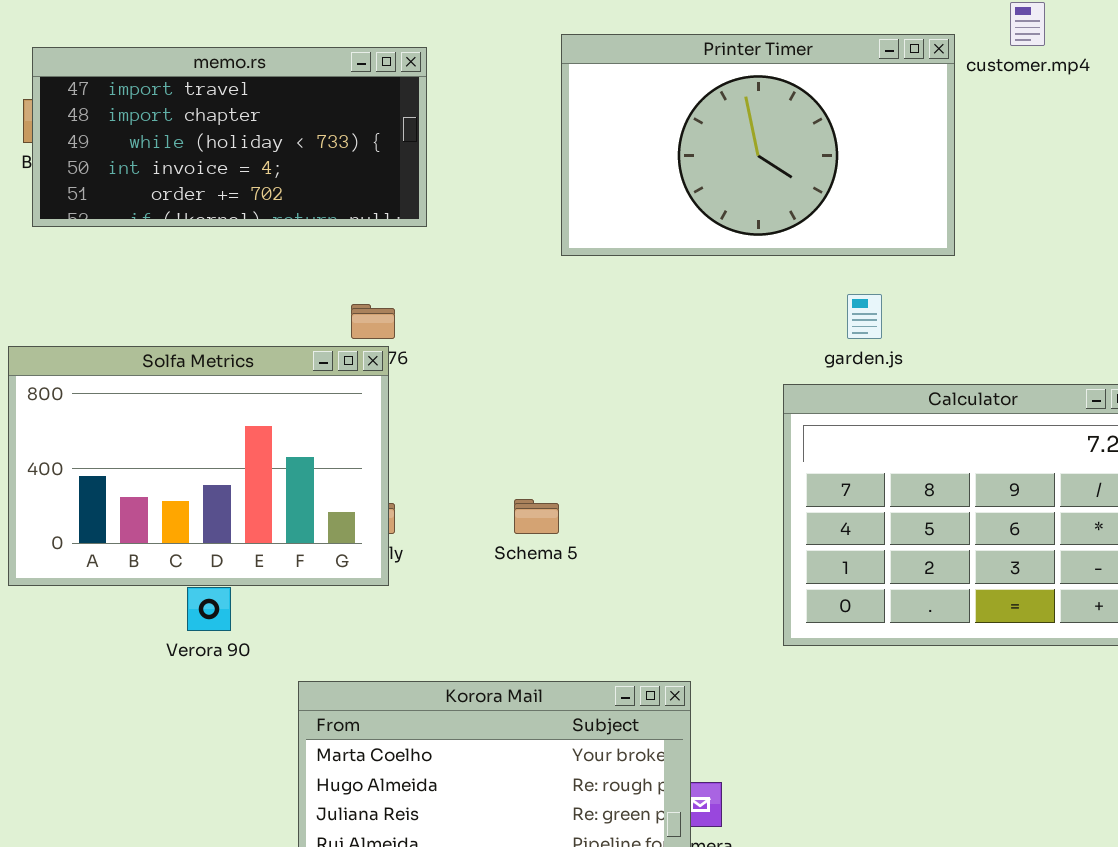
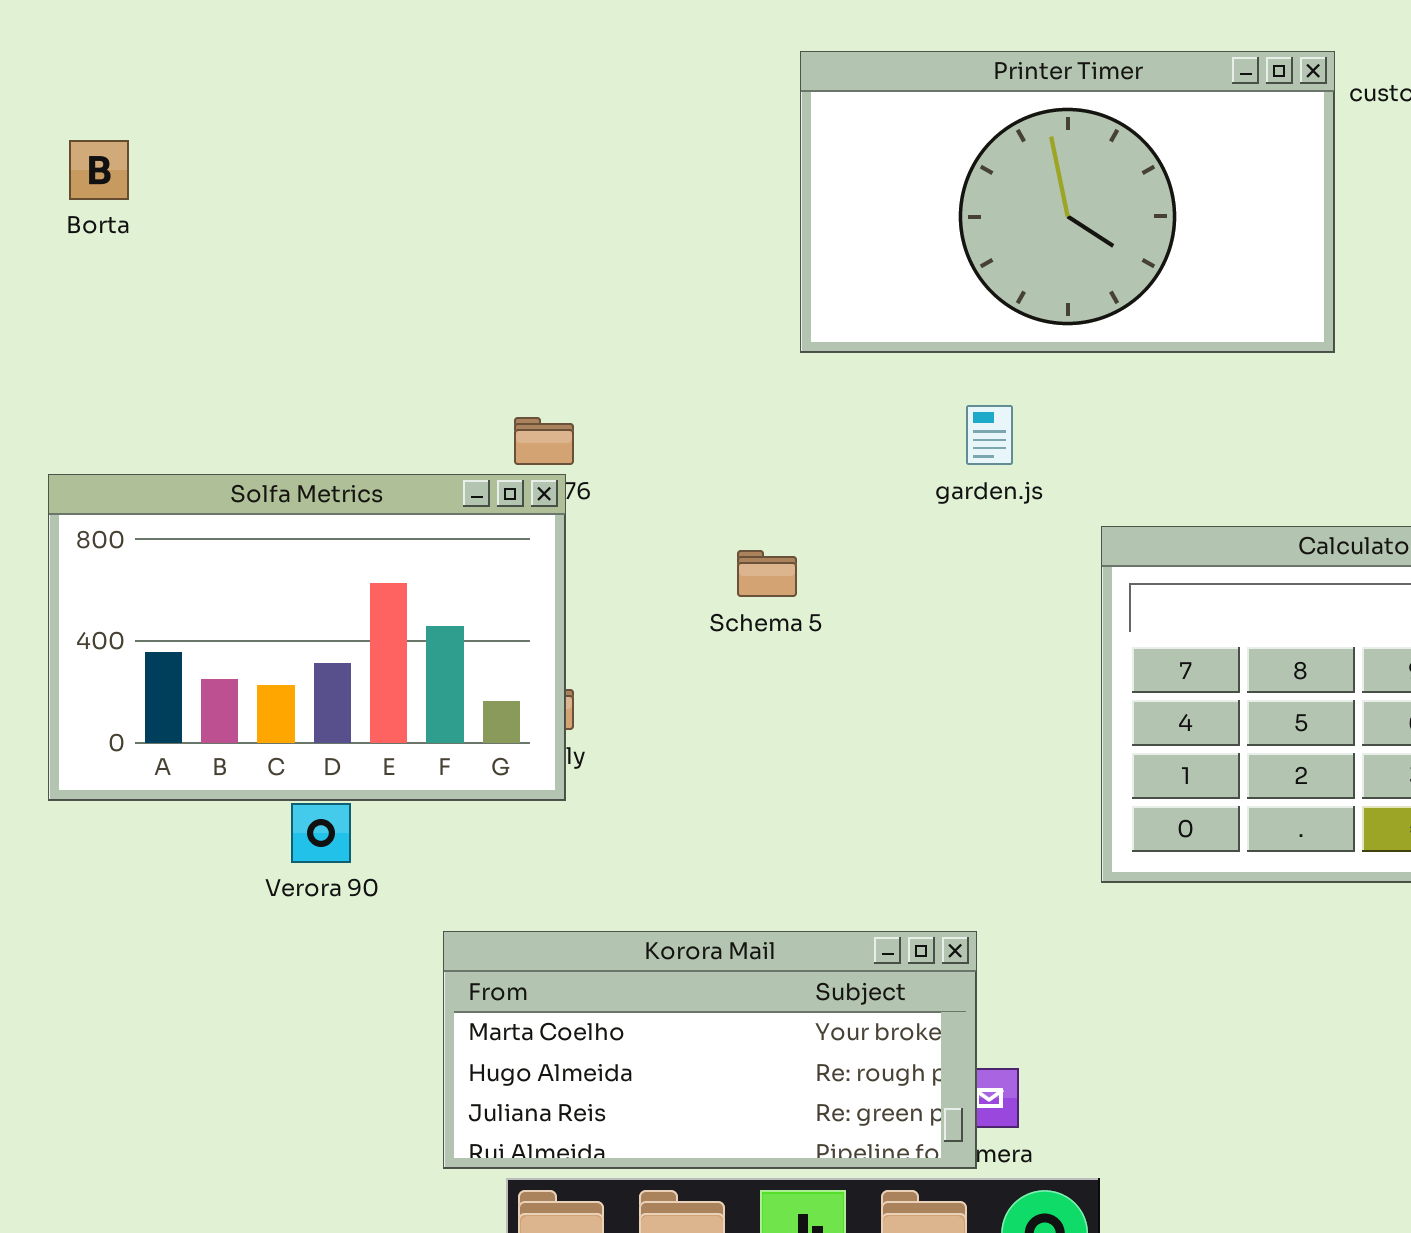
memo.rs: [32,47,427,227] -> none, closed
garden.js: [847,294,882,339] -> [966,405,1013,465], moved
Schema 5: [514,499,559,534] -> [737,550,797,597], moved

